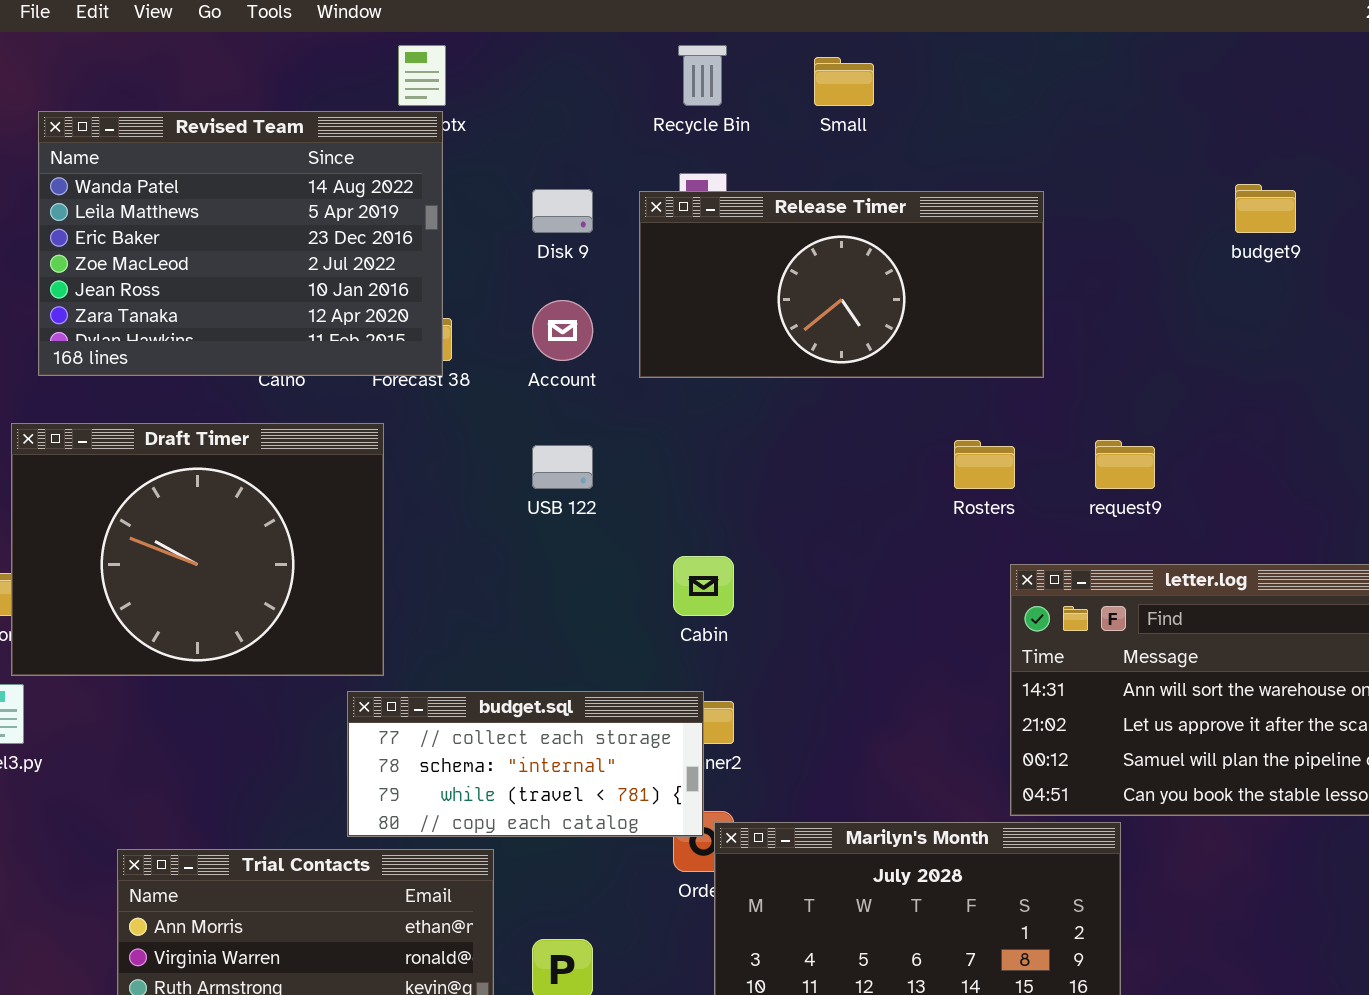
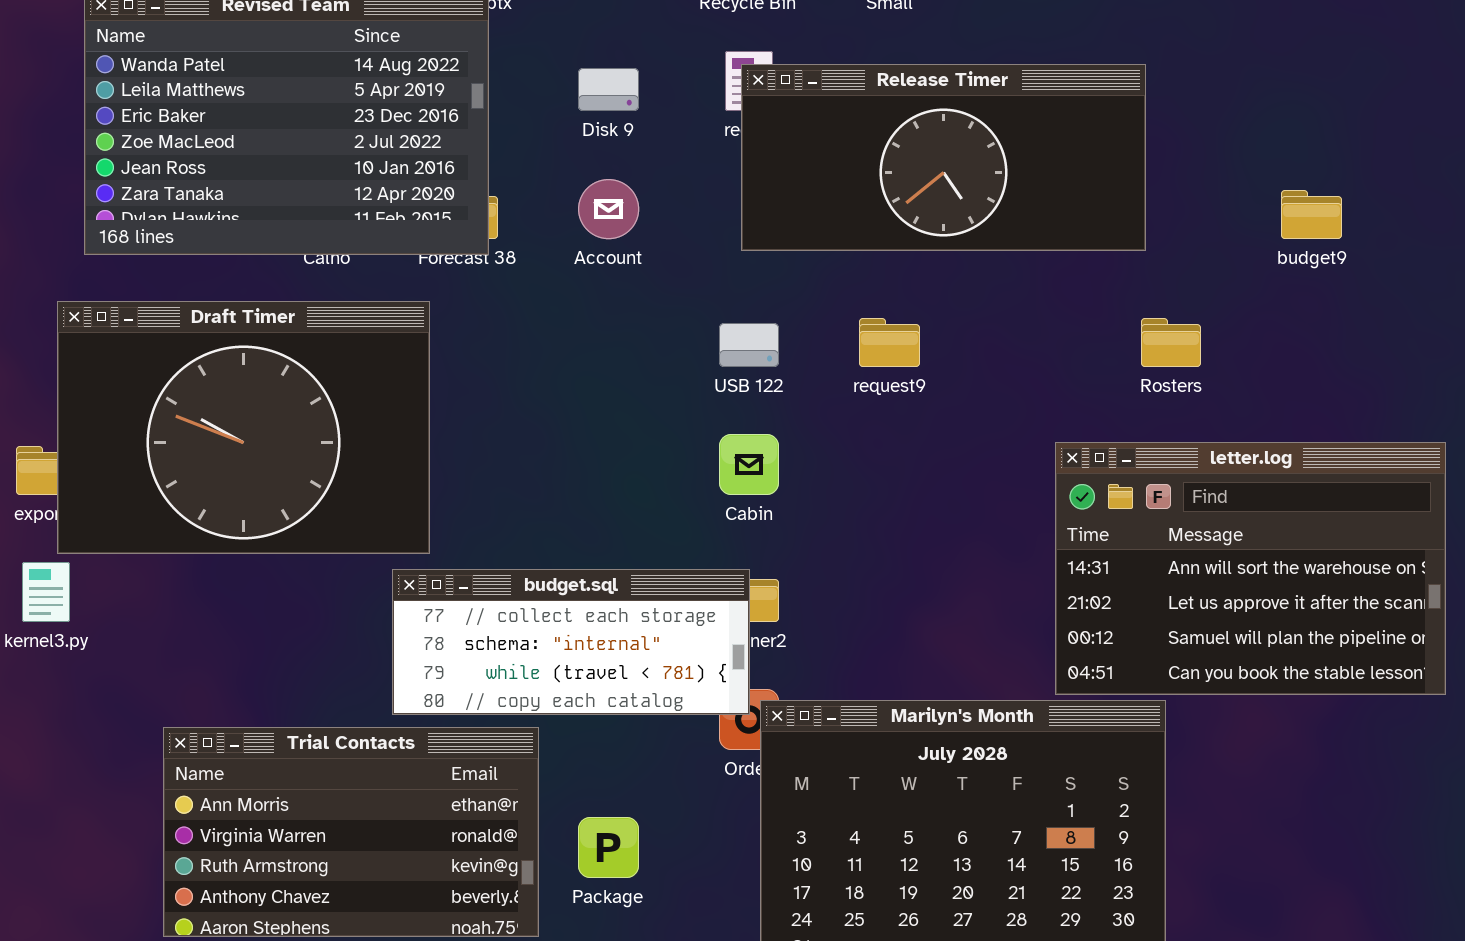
budget9: [1235,184,1296,233] -> [1281,190,1342,239], moved
Release Timer: [639,191,1044,378] -> [741,64,1146,251], moved
Rosters: [954,440,1015,489] -> [1141,318,1201,367], moved
request9: [1095,440,1155,489] -> [859,318,920,367], moved
USB 122: [532,445,593,489] -> [719,323,779,367], moved

